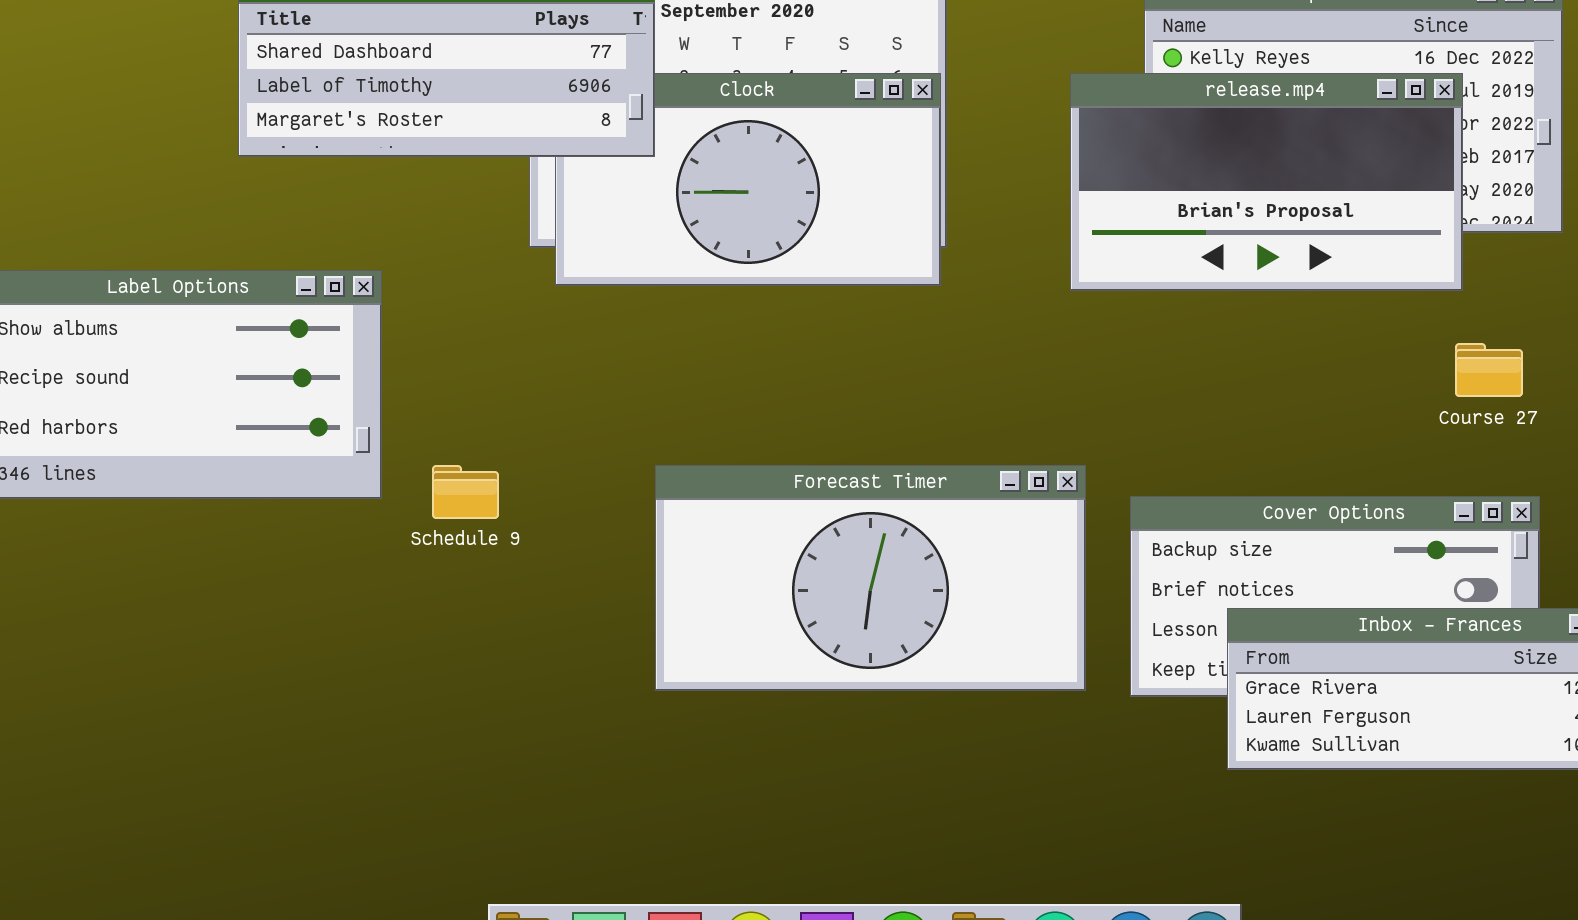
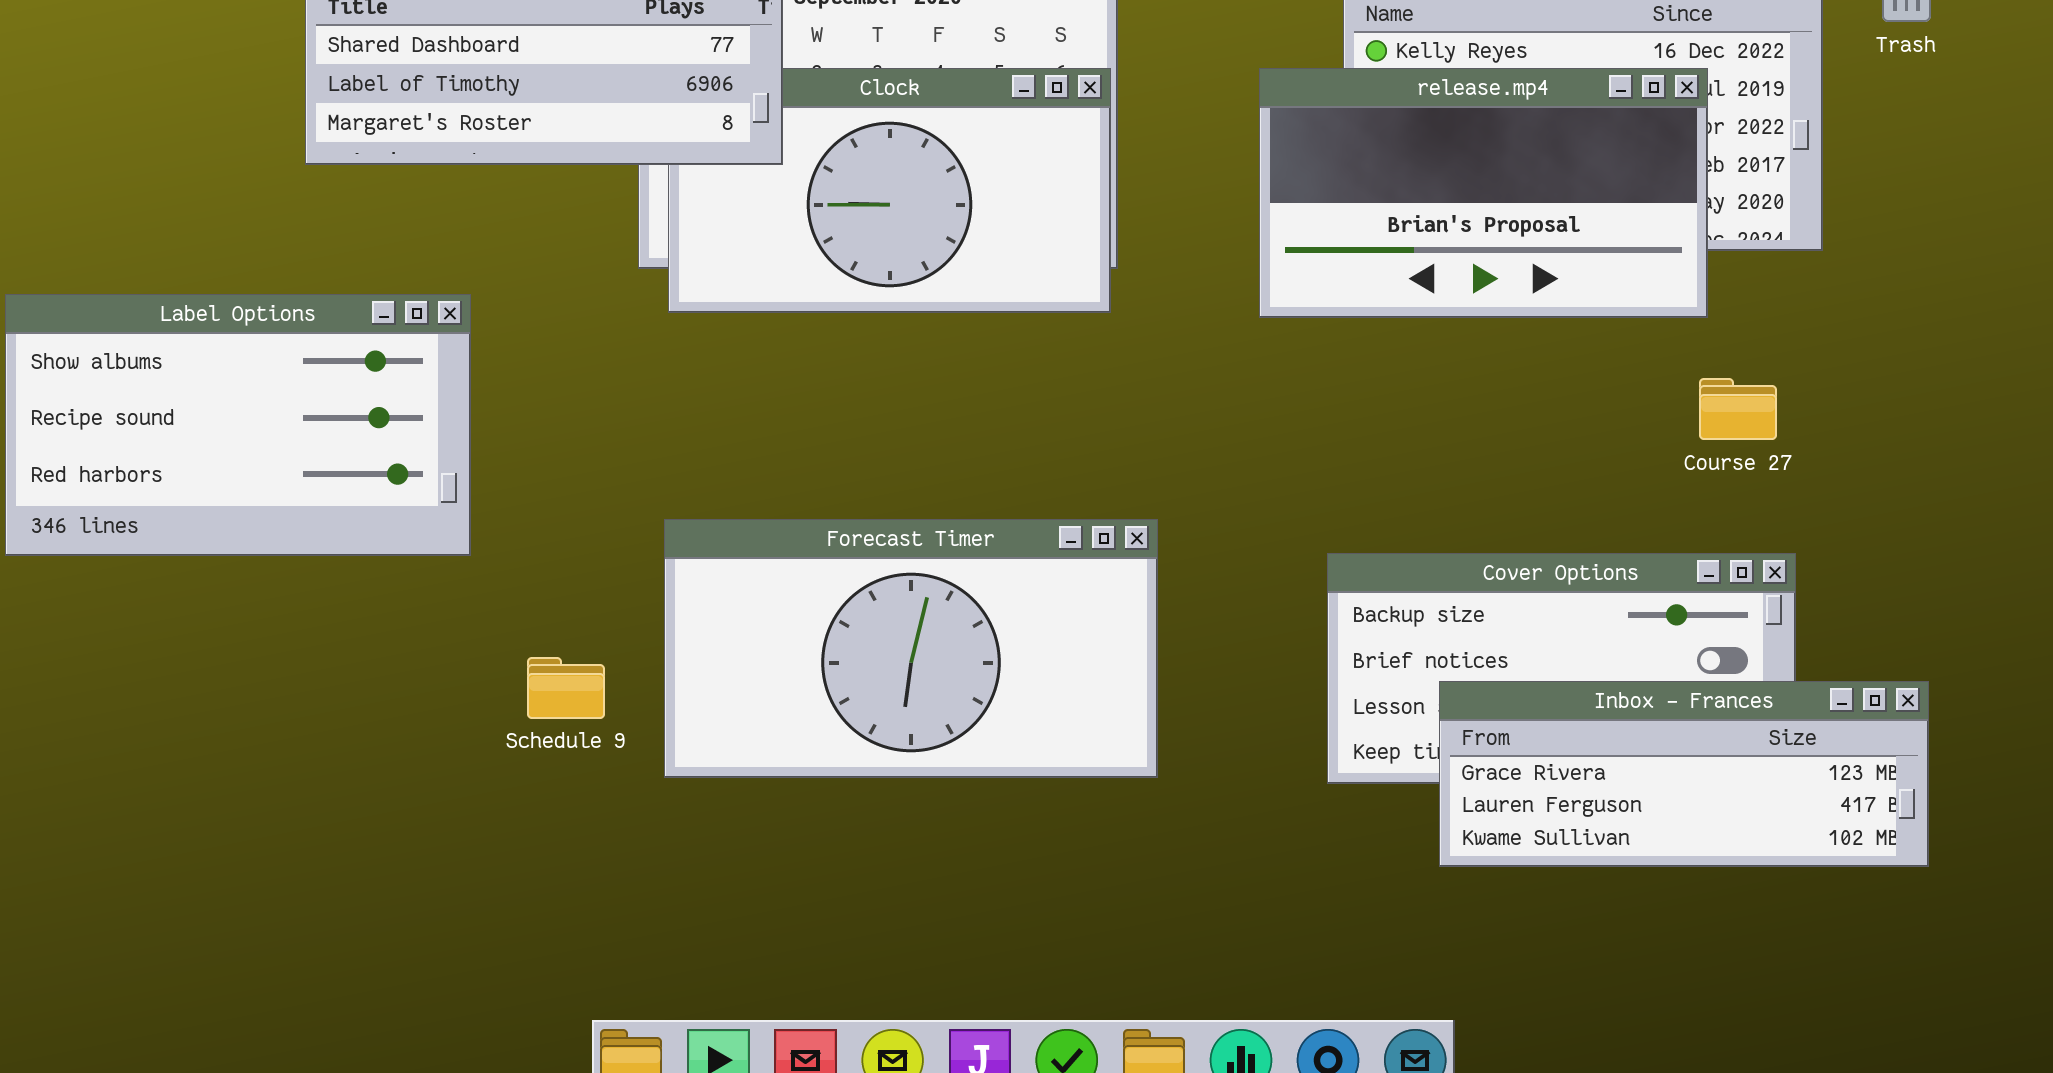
Schedule 9: [432,465,499,519] -> [527,657,605,719], moved
Forecast Timer: [655,465,1086,691] -> [664,519,1158,778], moved

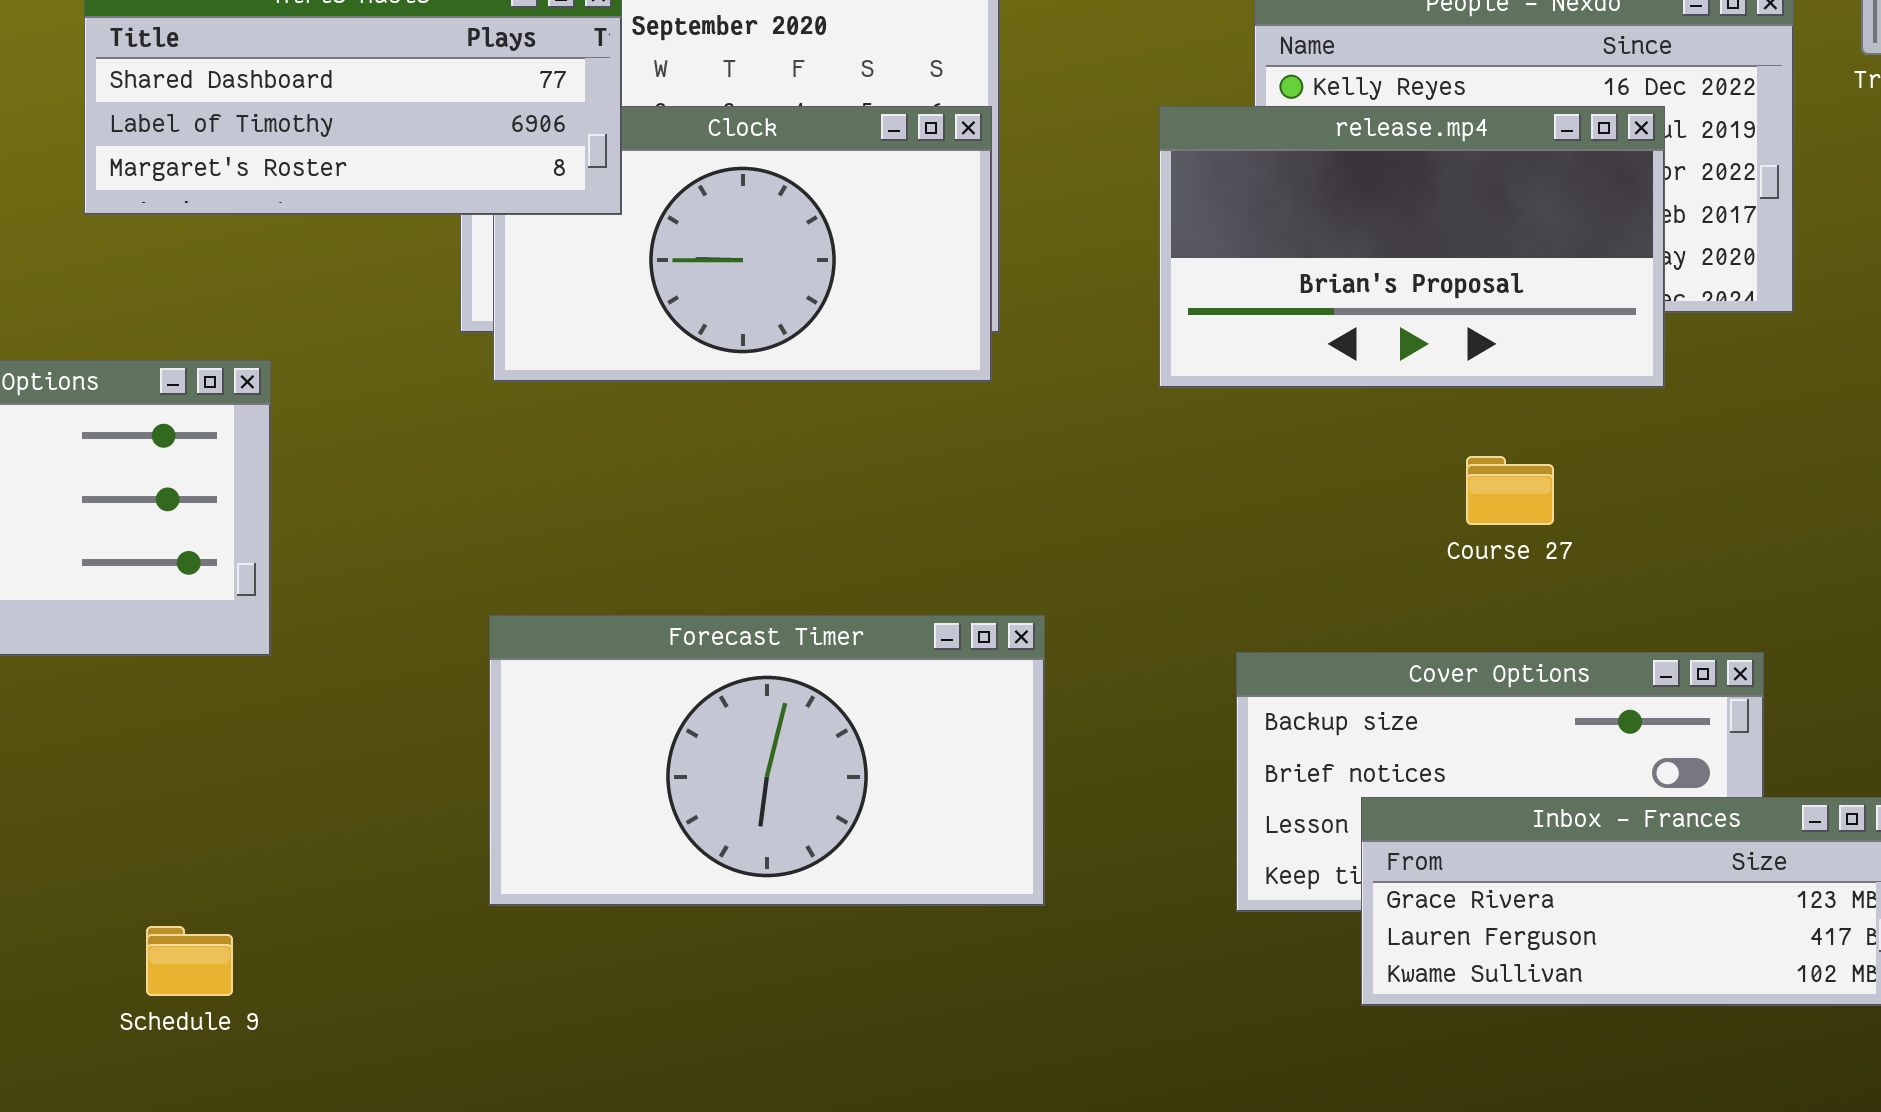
Course 27: [1699,378,1777,440] -> [1466,456,1554,525], moved
Schedule 9: [527,657,605,719] -> [146,926,233,996], moved

